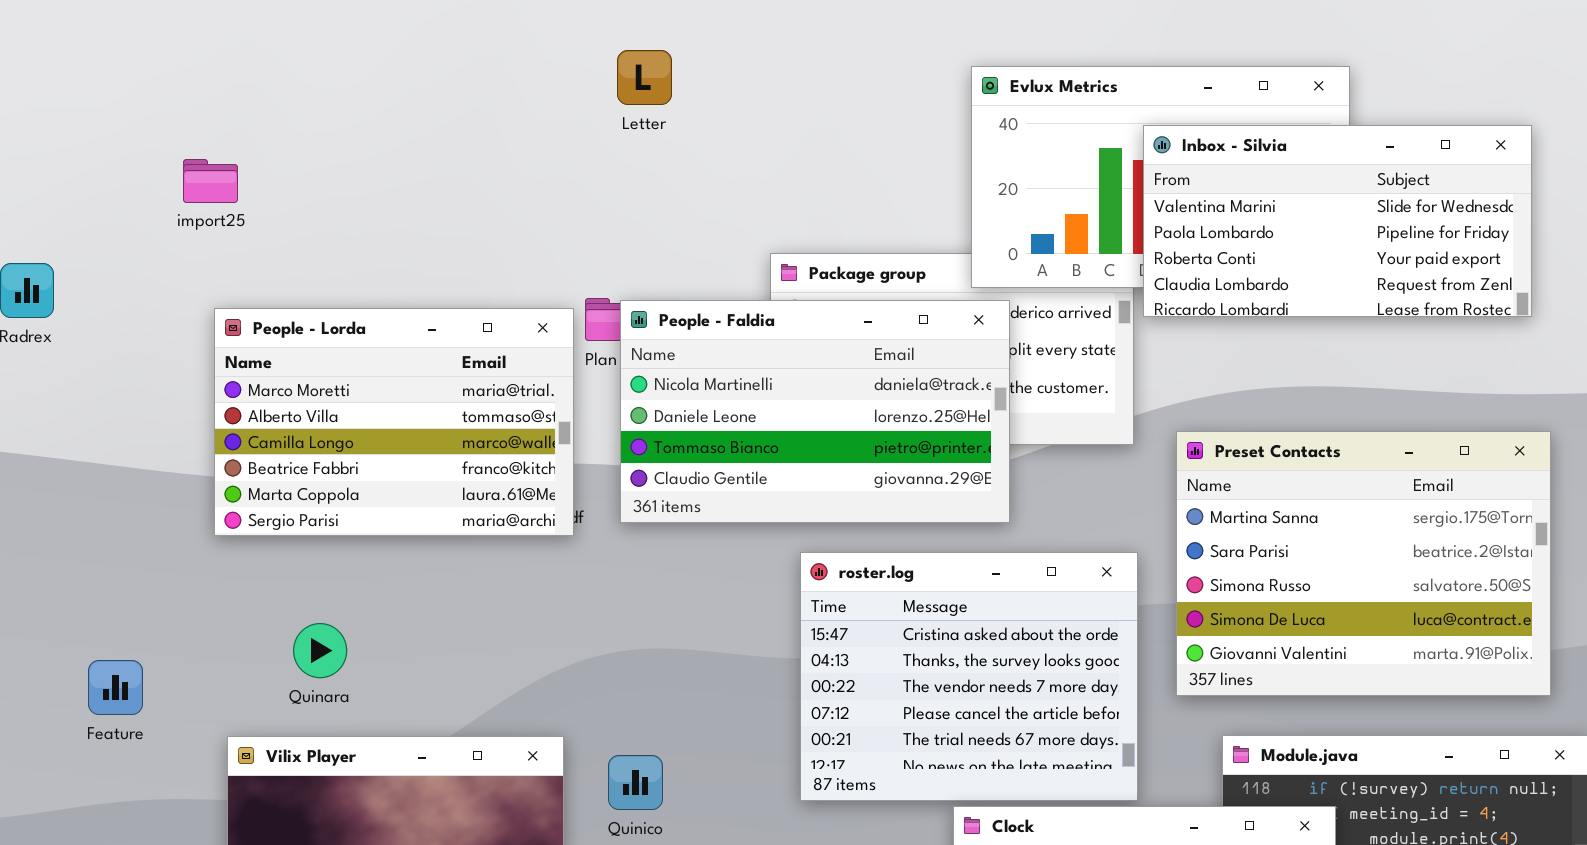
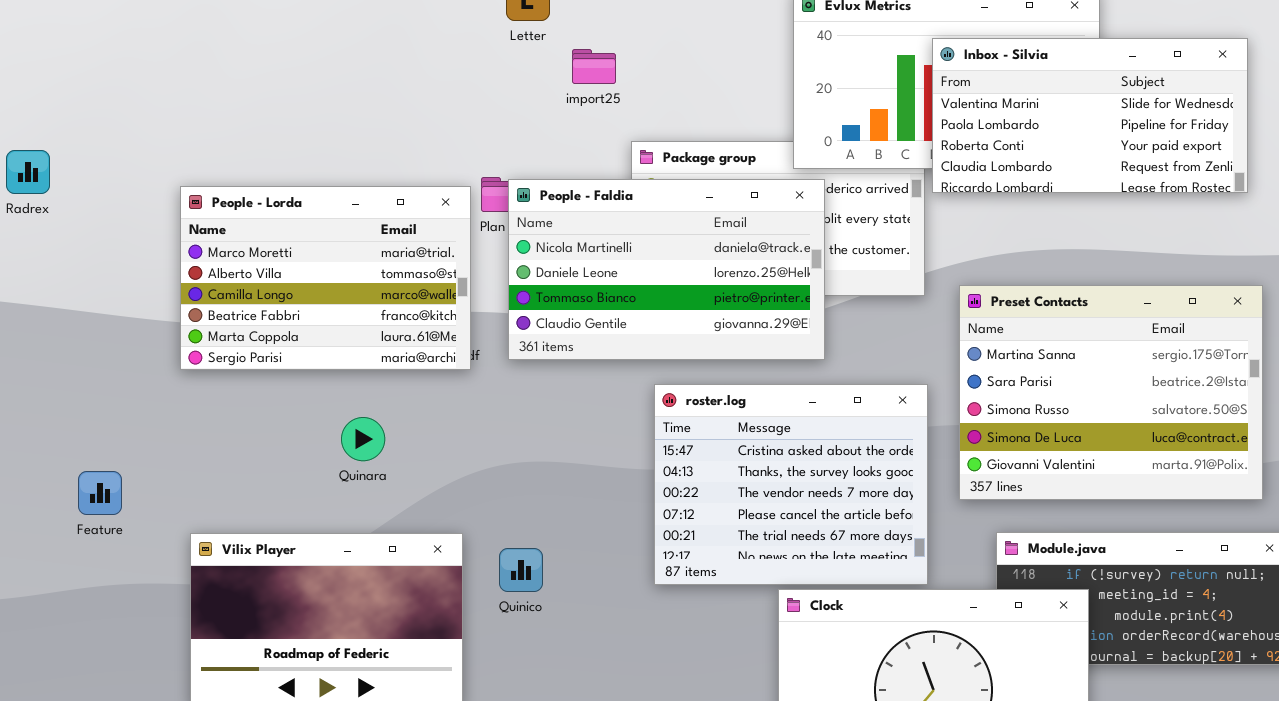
import25: [183,159,238,203] -> [572,49,616,84], moved
Quinara: [293,623,347,678] -> [341,417,385,461], moved

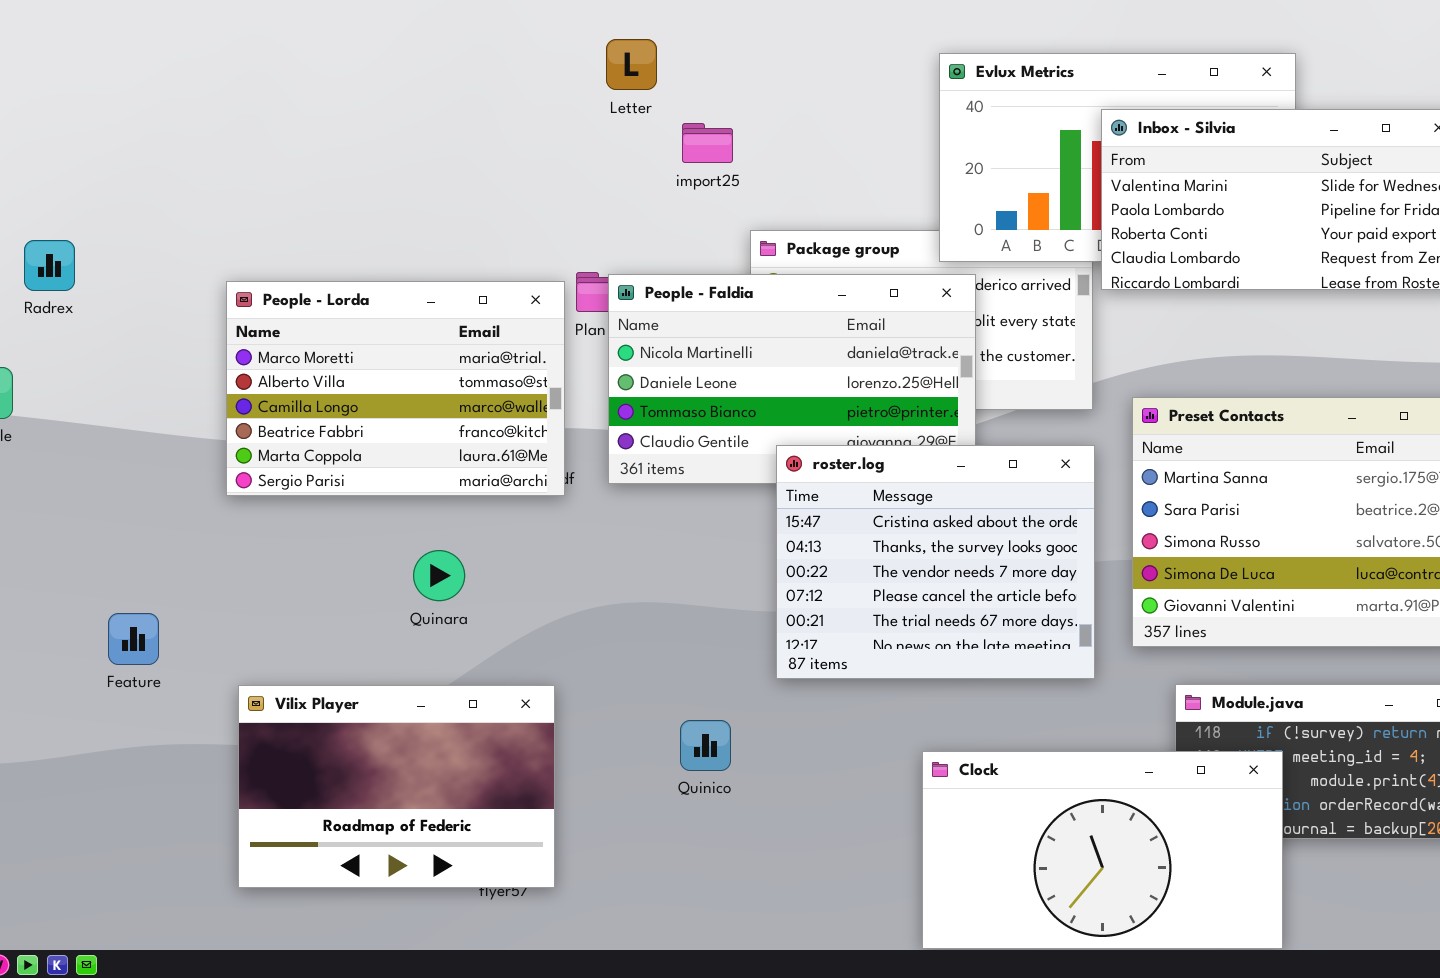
roster.log: [654,384,928,585] -> [776,445,1095,679], moved
Quinico: [499,548,543,592] -> [680,720,731,771], moved

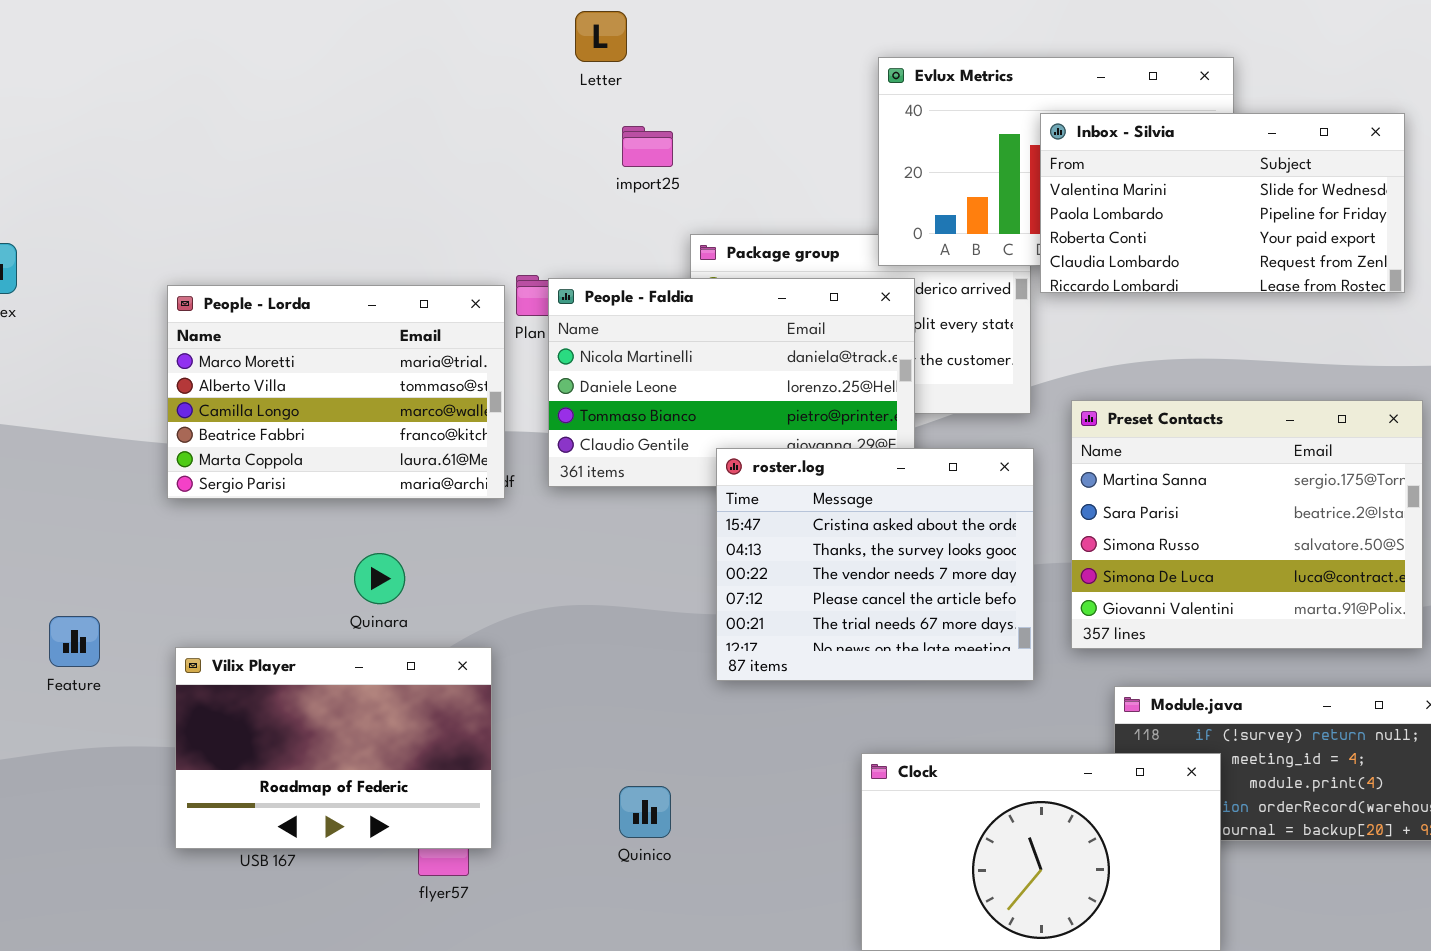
Letter: [606,39,657,90] -> [575,11,627,62], moved
Vilix Player: [238,685,555,888] -> [175,647,492,849], moved
Quinico: [680,720,731,771] -> [619,786,671,838], moved

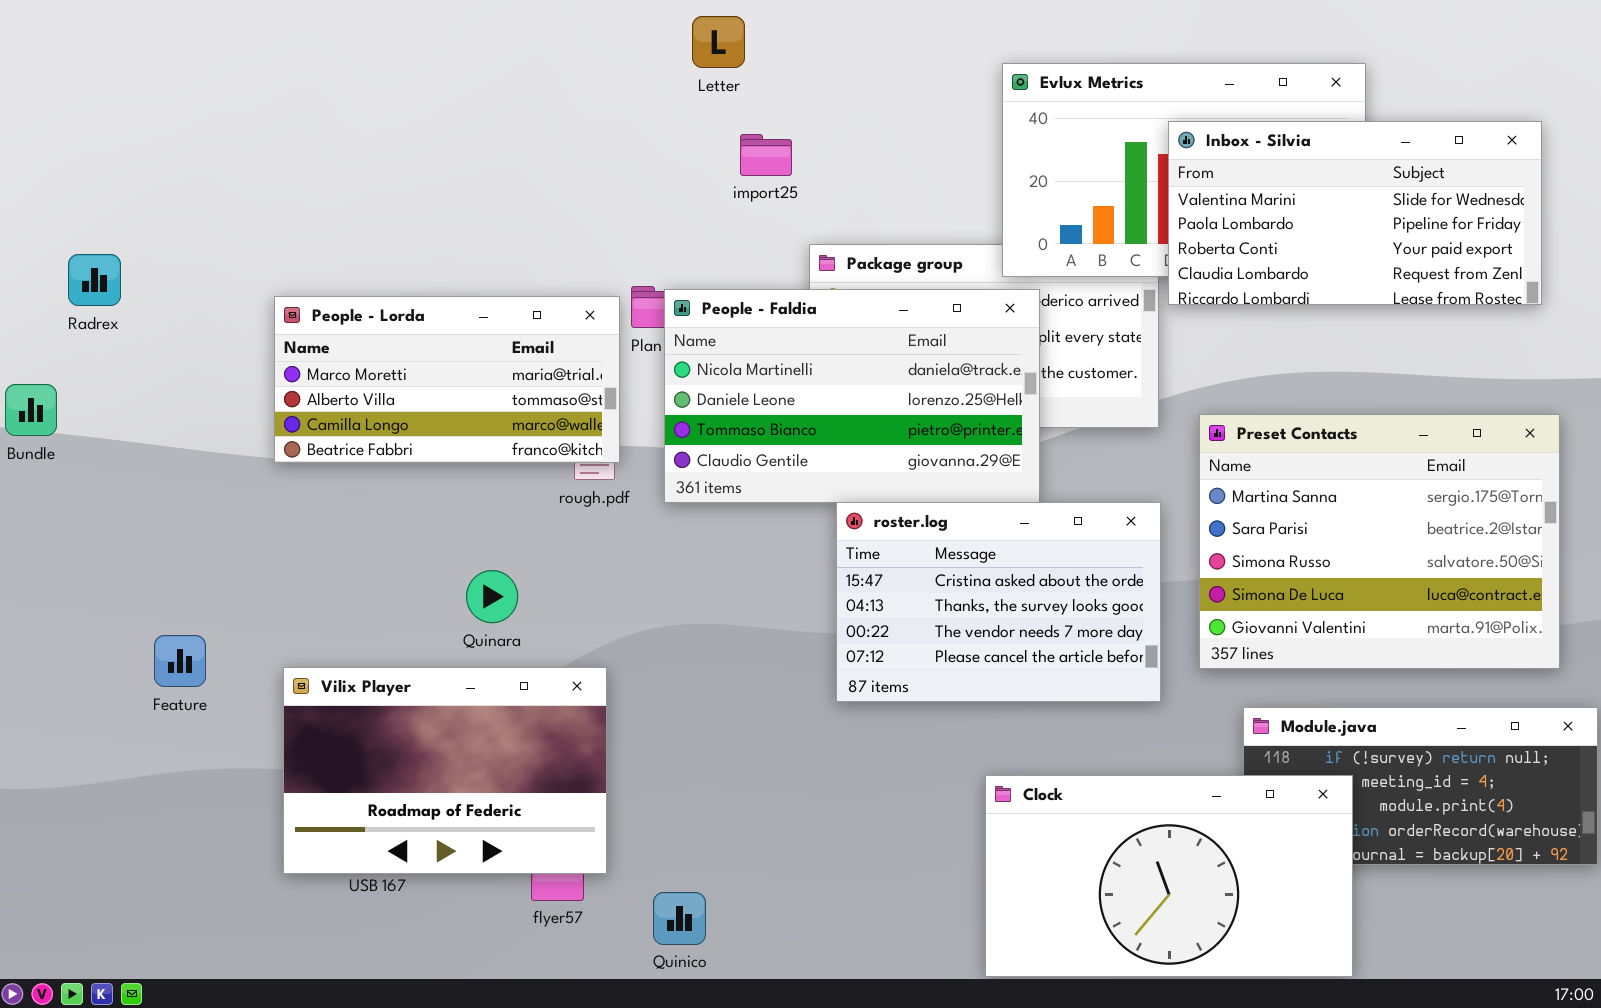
People - Lorda: [167,285,505,499] -> [274,296,620,463], resized
roster.log: [716,448,1034,681] -> [836,502,1161,702], resized
Quinico: [619,786,671,838] -> [653,892,706,945], moved

